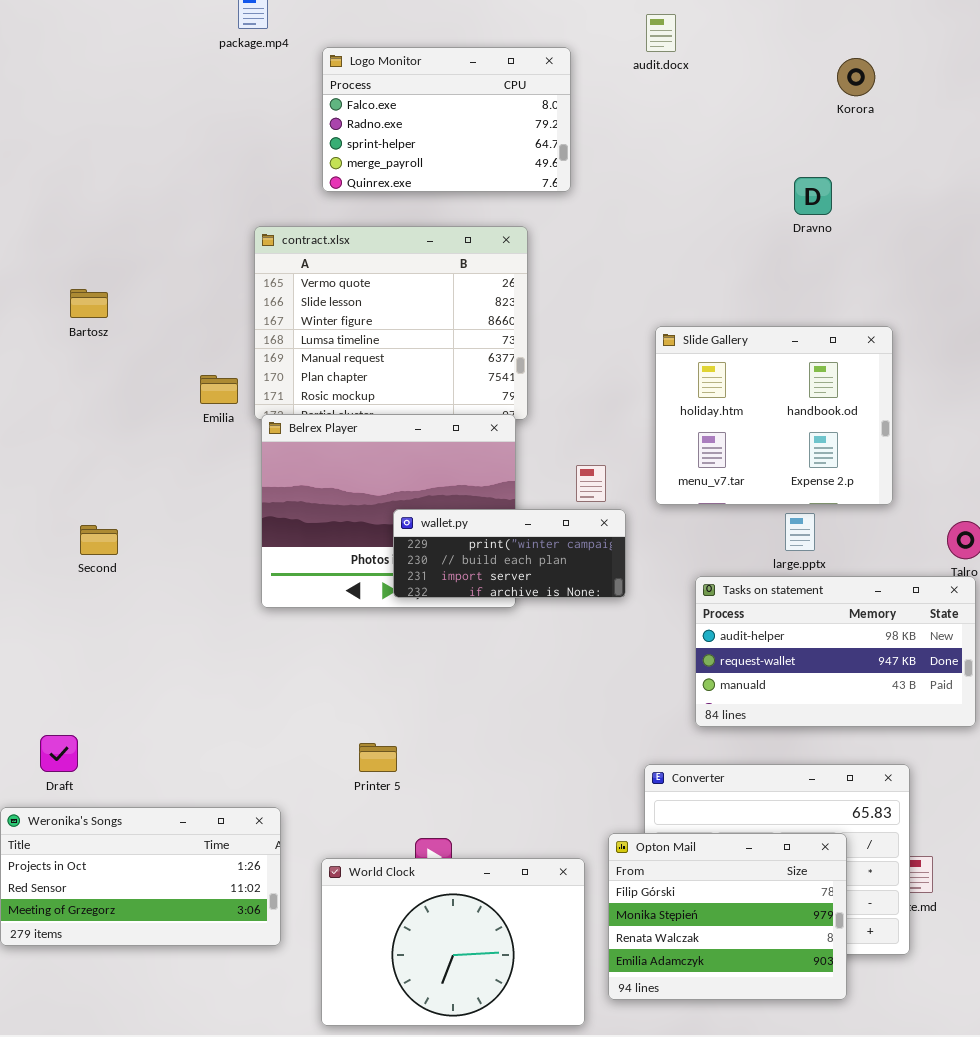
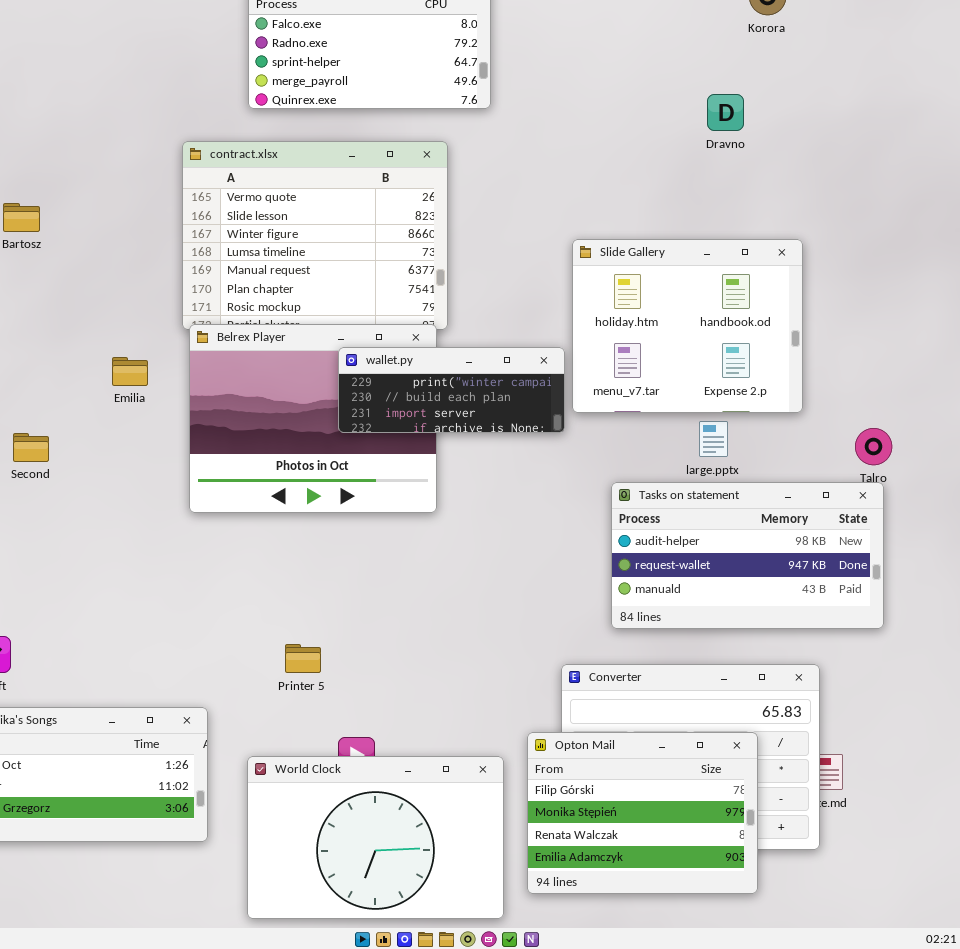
Emilia: [200,375,238,404] -> [112,357,148,386], moved
wallet.py: [393,509,626,598] -> [338,347,565,433], moved

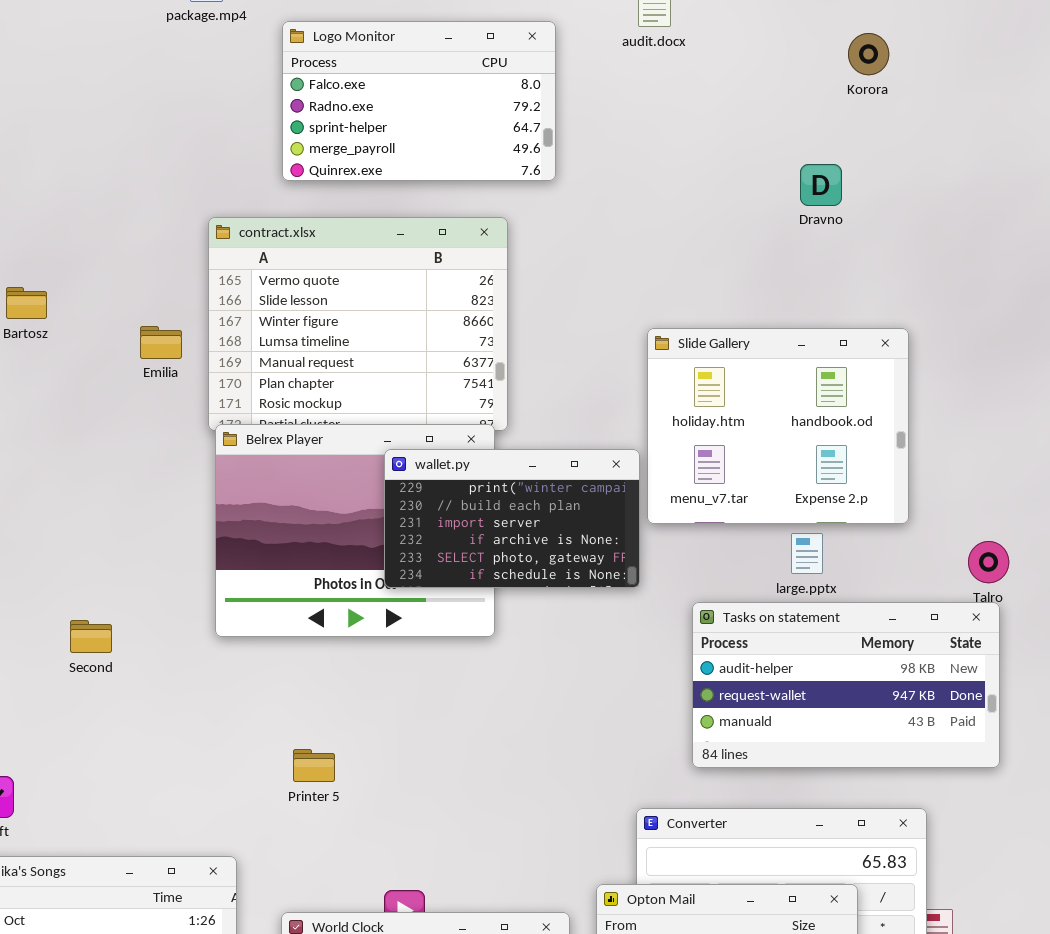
wallet.py: [338,347,565,433] -> [384,449,640,588], resized
Emilia: [112,357,148,386] -> [140,326,182,359], moved
Second: [13,433,49,462] -> [70,620,112,653], moved
Printer 5: [285,644,321,673] -> [293,749,335,782], moved

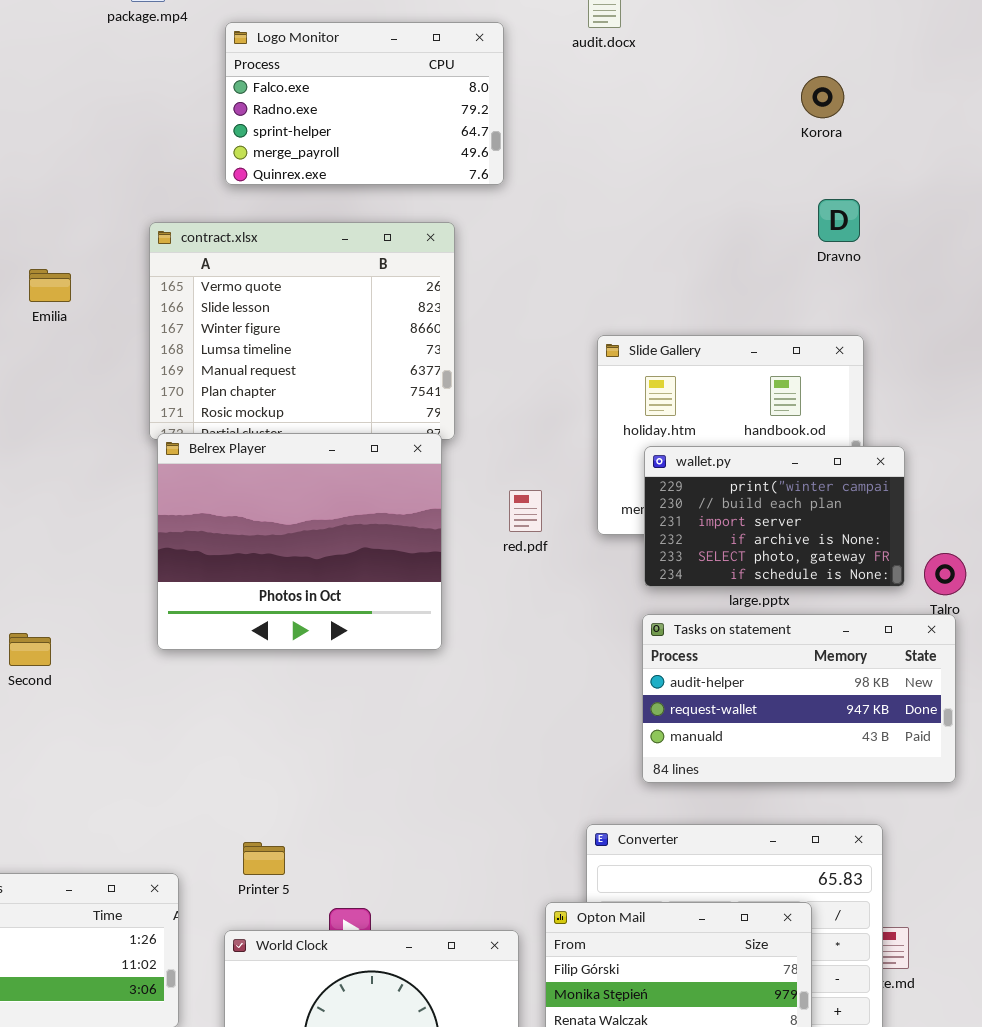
Korora: [848,33,889,75] -> [801,76,844,118], moved
Dravno: [800,164,842,206] -> [818,199,860,242], moved
Emilia: [140,326,182,359] -> [29,269,71,302], moved
wallet.py: [384,449,640,588] -> [644,446,905,587], moved
Printer 5: [293,749,335,782] -> [243,842,285,875], moved

